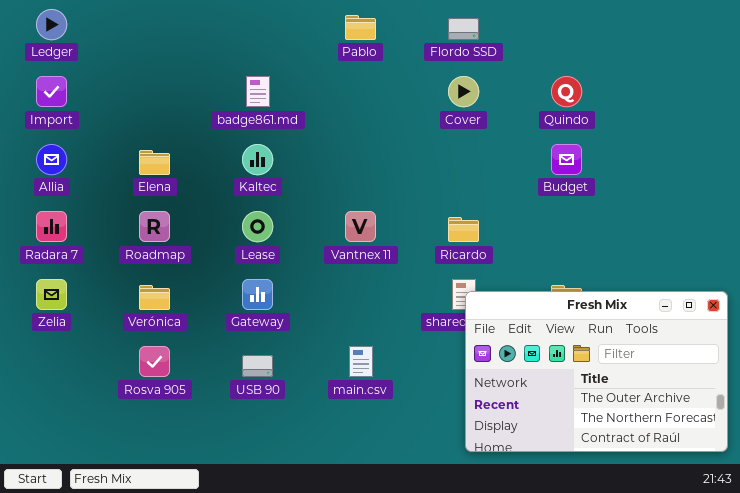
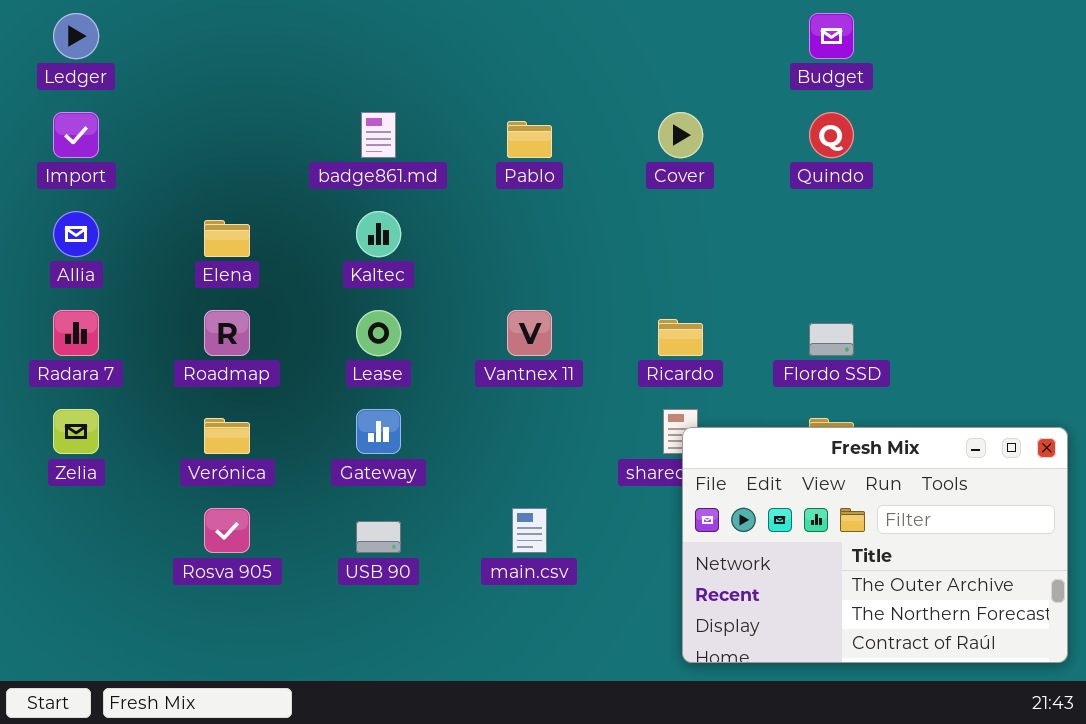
Pablo: [345,15,376,40] -> [507,121,552,158], moved
Flordo SSD: [448,18,479,40] -> [809,323,854,356], moved
Budget: [551,144,582,175] -> [809,13,854,59], moved

